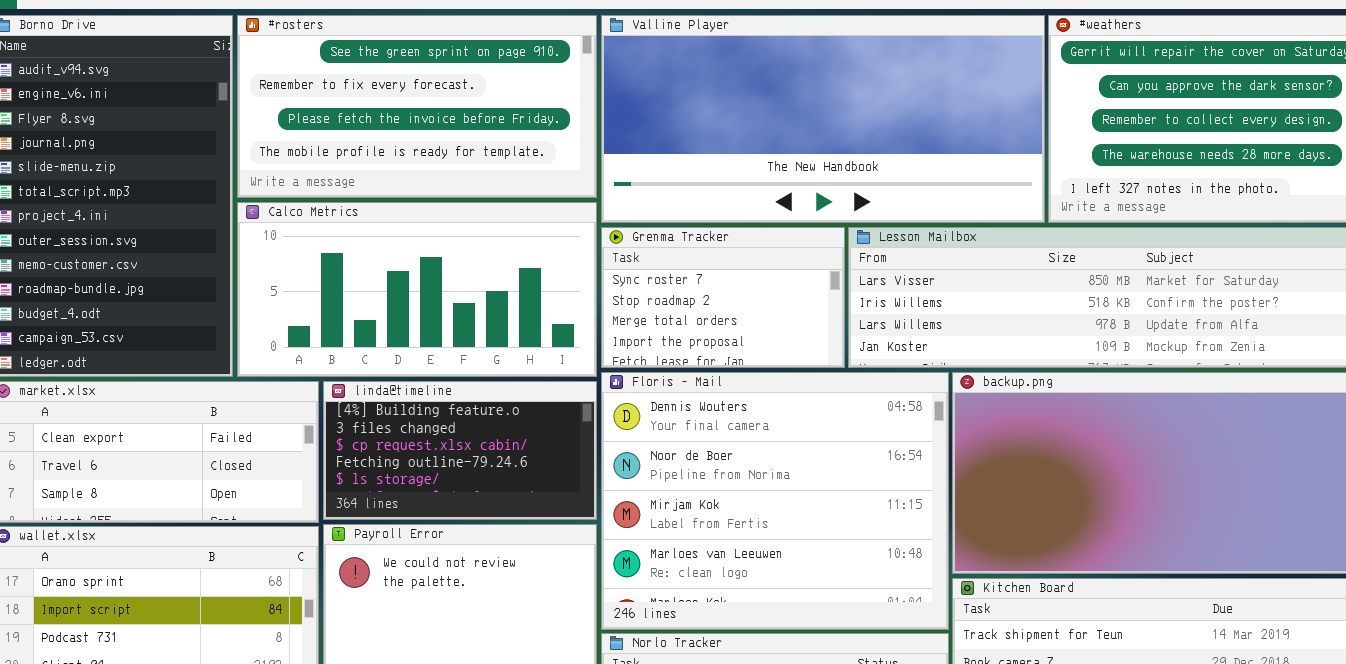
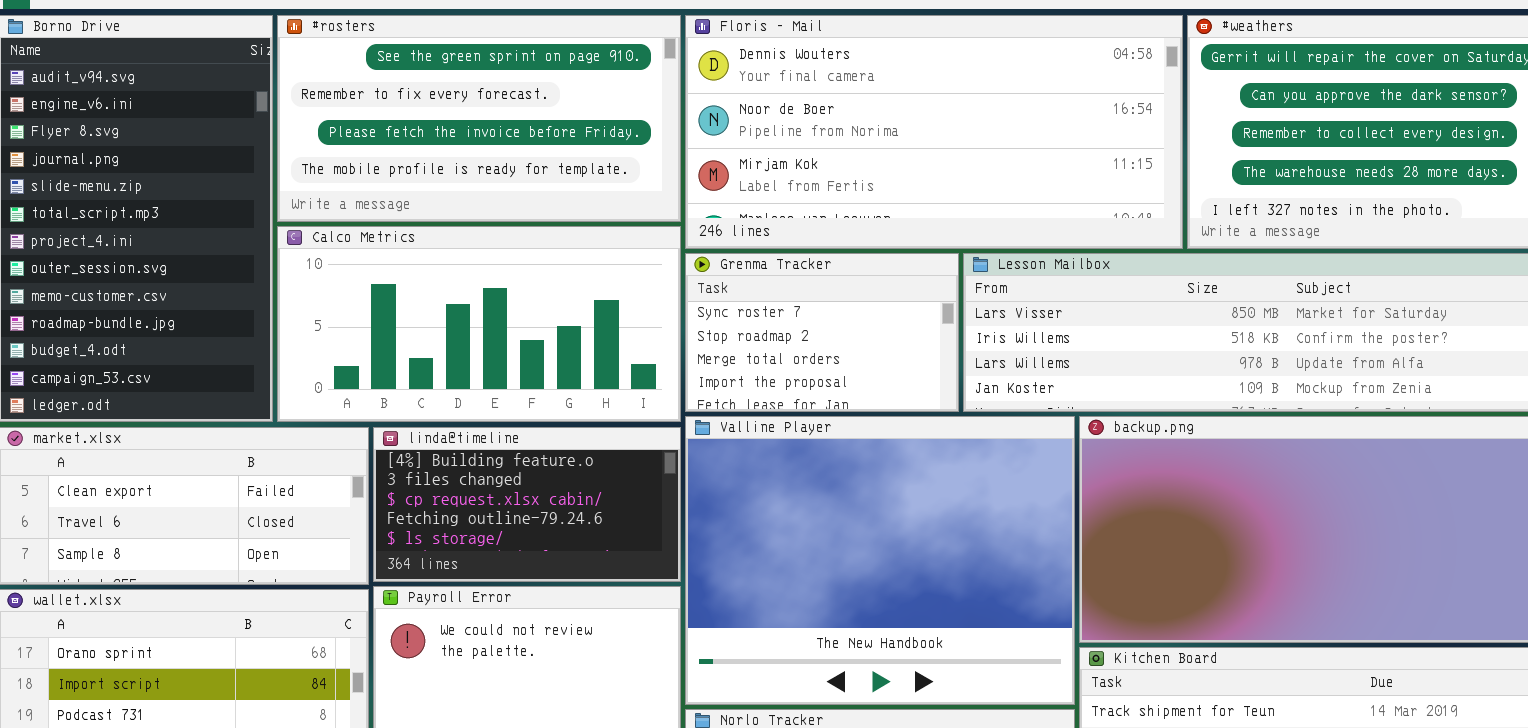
Valline Player: [601,15,1045,223] -> [685,416,1075,705], moved, resized
Floris - Mail: [601,372,949,630] -> [685,15,1183,249], moved, resized

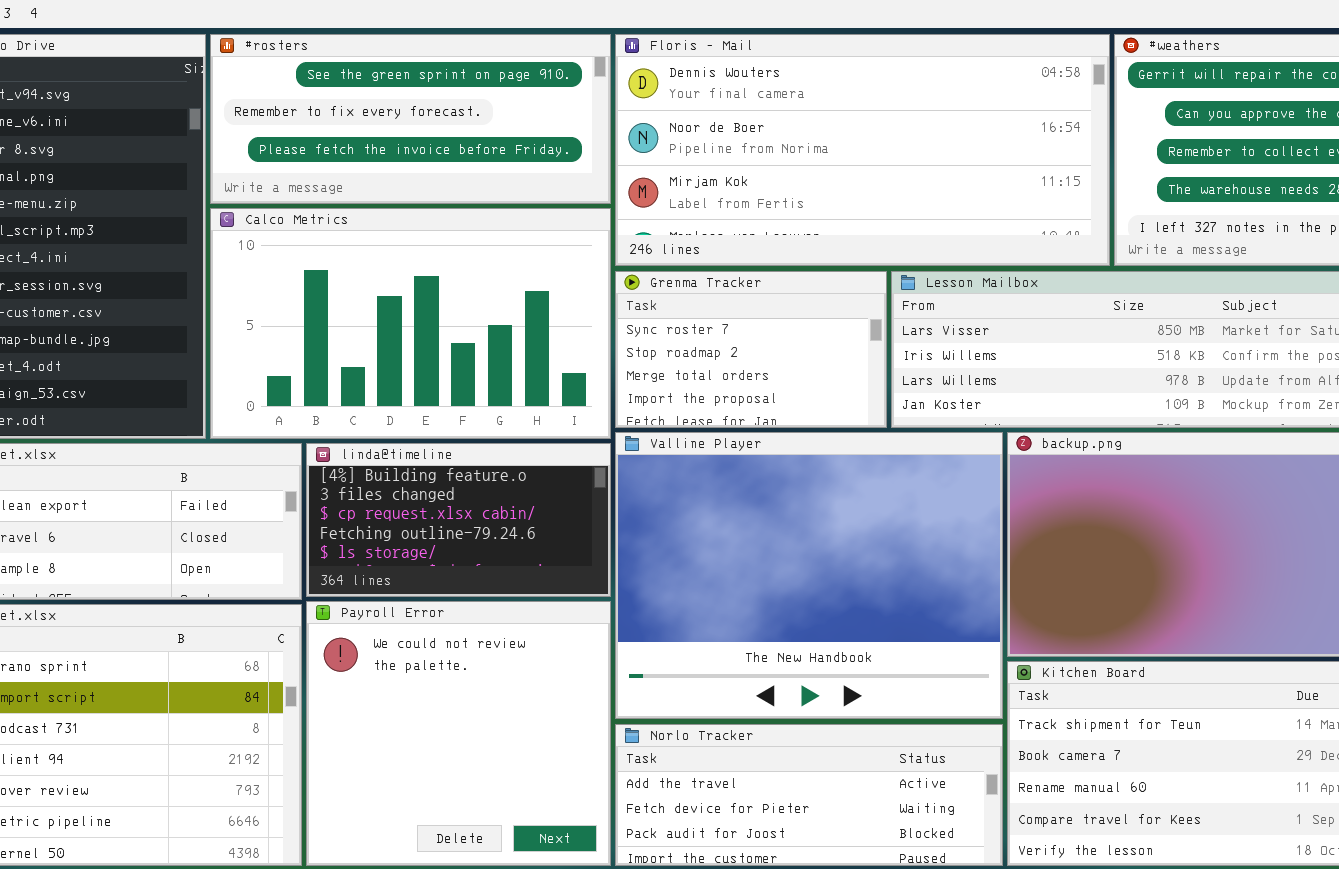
#rosters: [277,15,681,222] -> [210,34,611,204], resized
Calco Metrics: [277,226,681,422] -> [210,208,611,439], resized

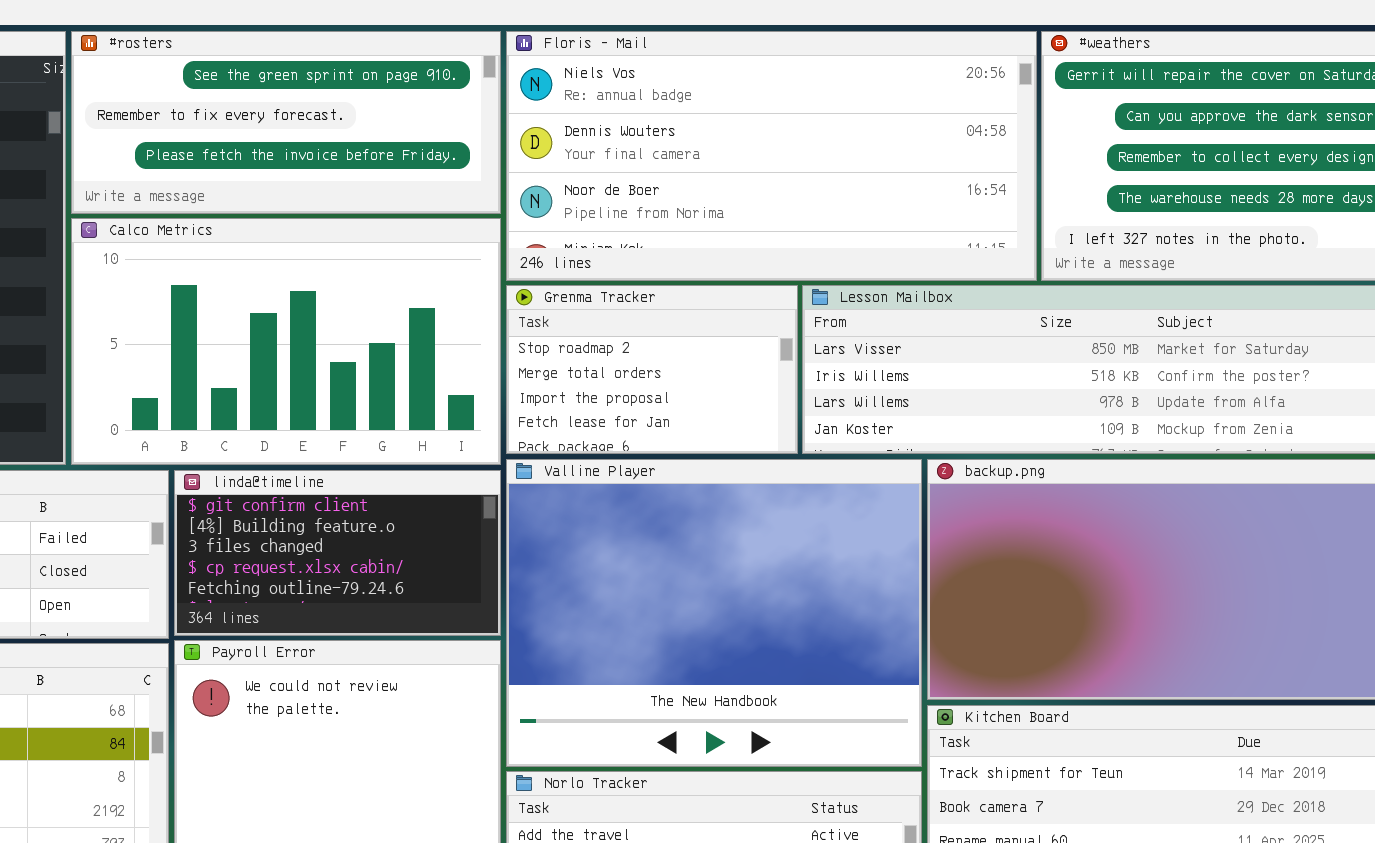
Floris - Mail: [615,34,1110,266] -> [506,31,1037,281], scrolled up 1 row
Grenma Tracker: [615,271,887,428] -> [506,285,798,454], scrolled down 1 row
linda@timeline: [306,443,611,597] -> [174,470,501,636], scrolled up 1 row

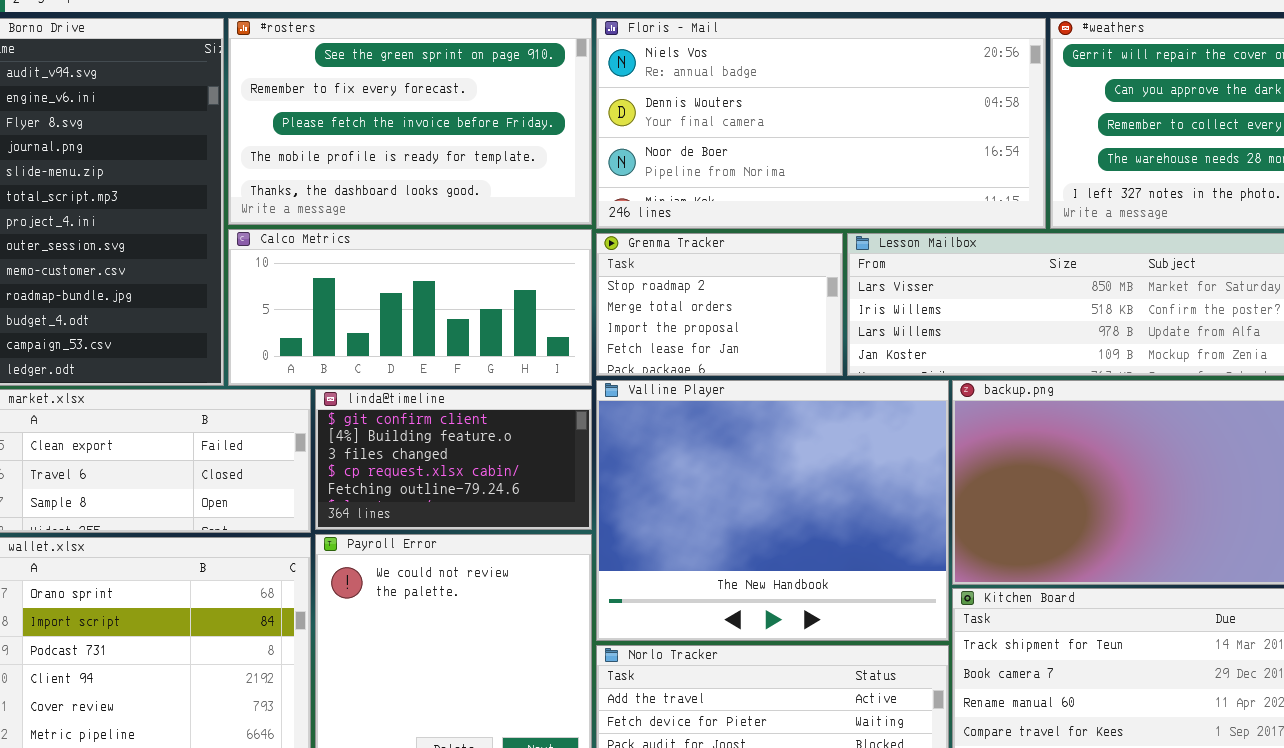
#rosters: [71,31,501,214] -> [228,18,592,225], resized
Calco Metrics: [71,218,501,465] -> [228,229,592,386], resized

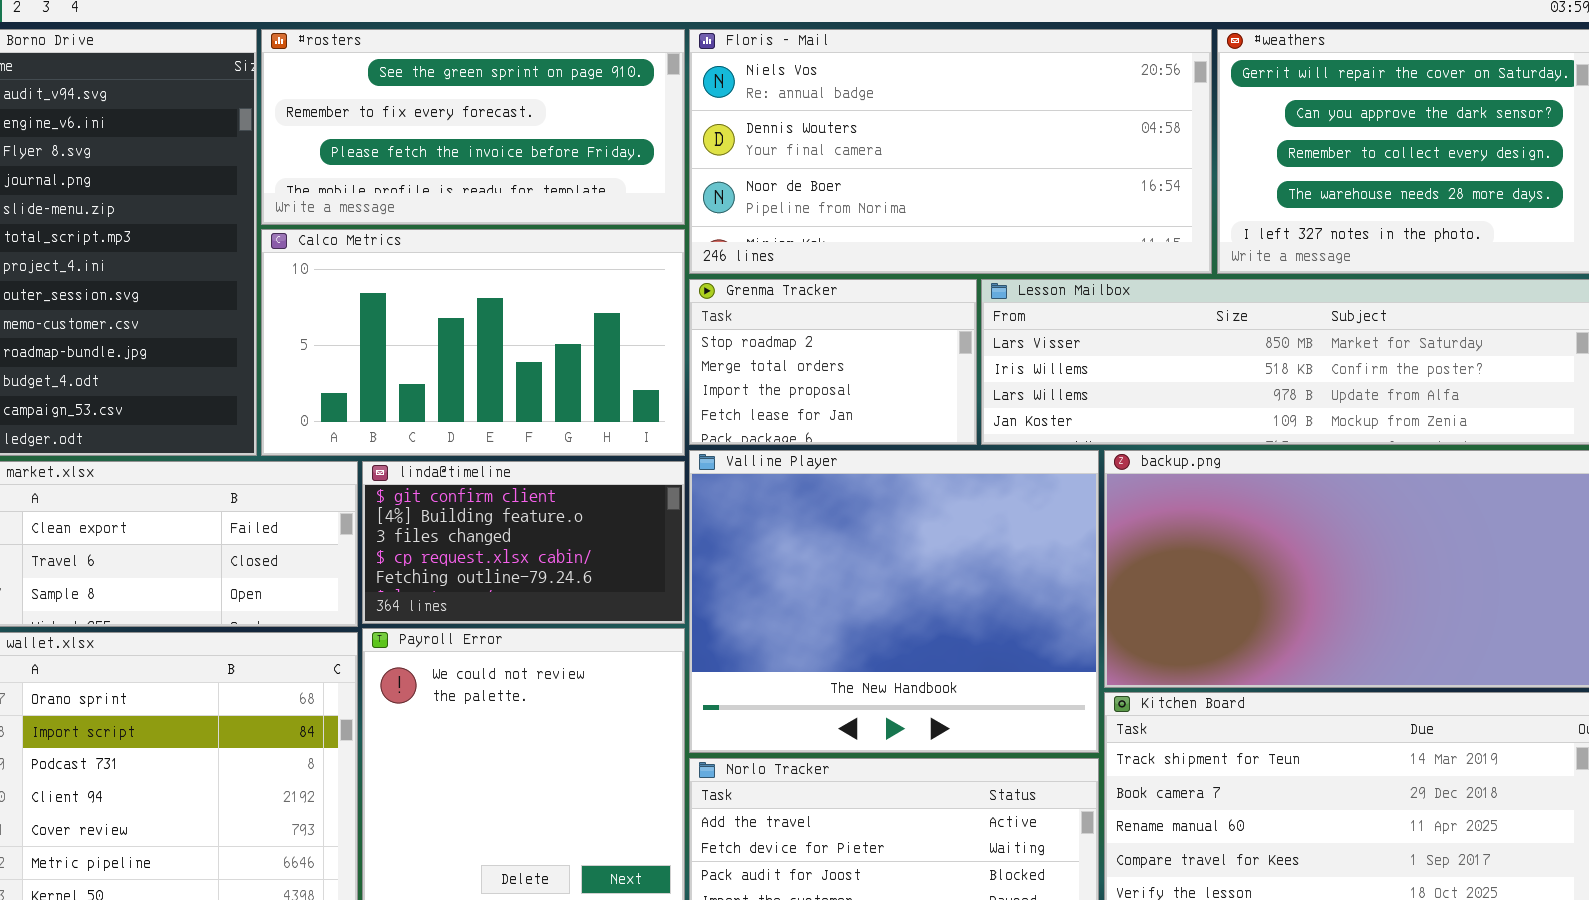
#rosters: [228,18,592,225] -> [261,29,685,225], resized
Calco Metrics: [228,229,592,386] -> [261,229,685,456], resized

